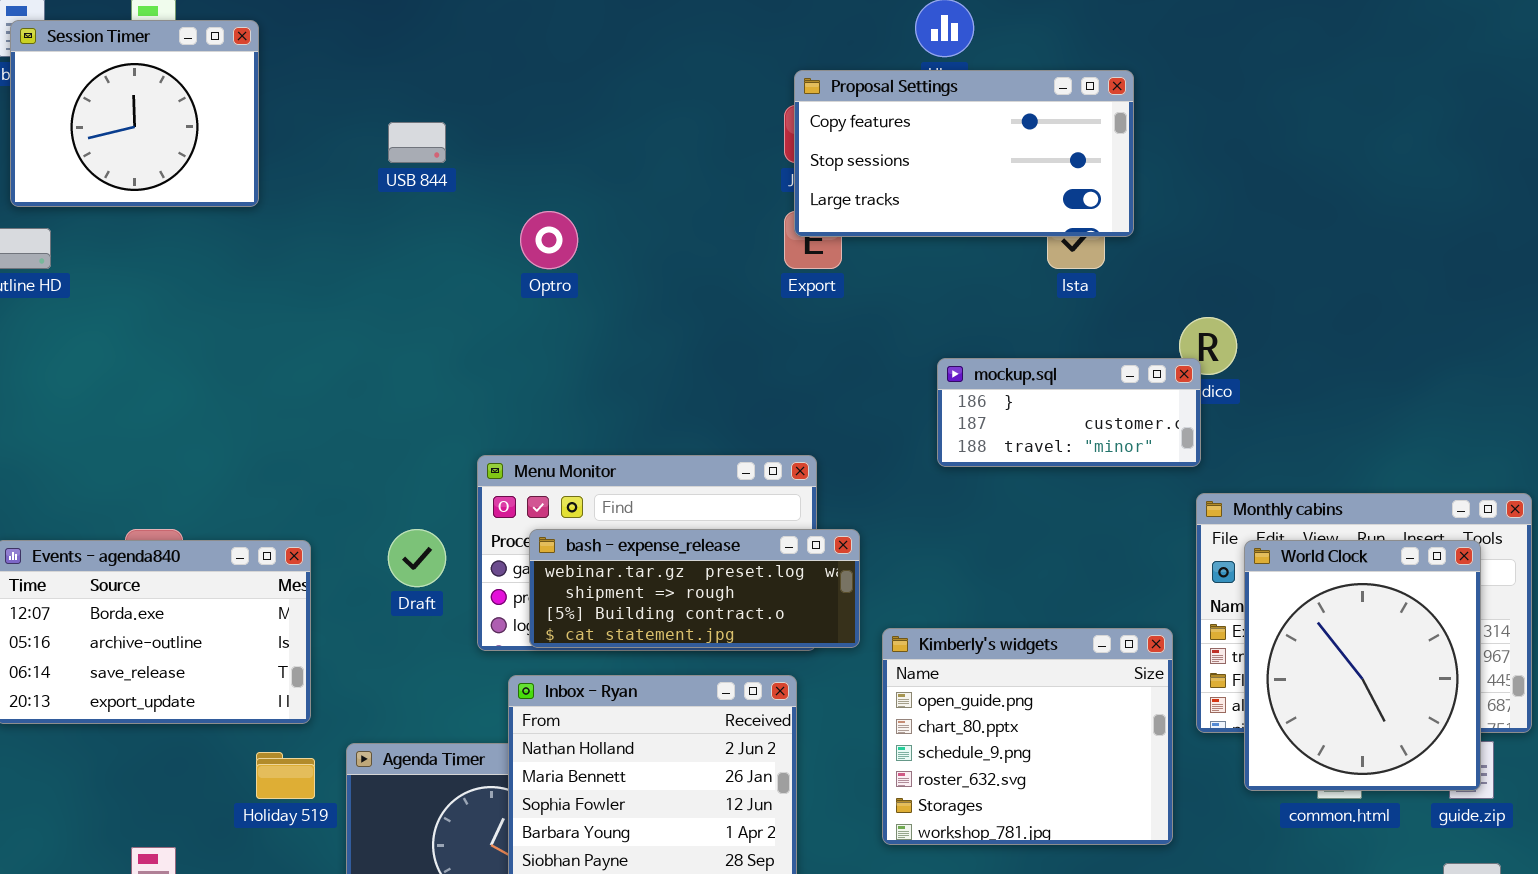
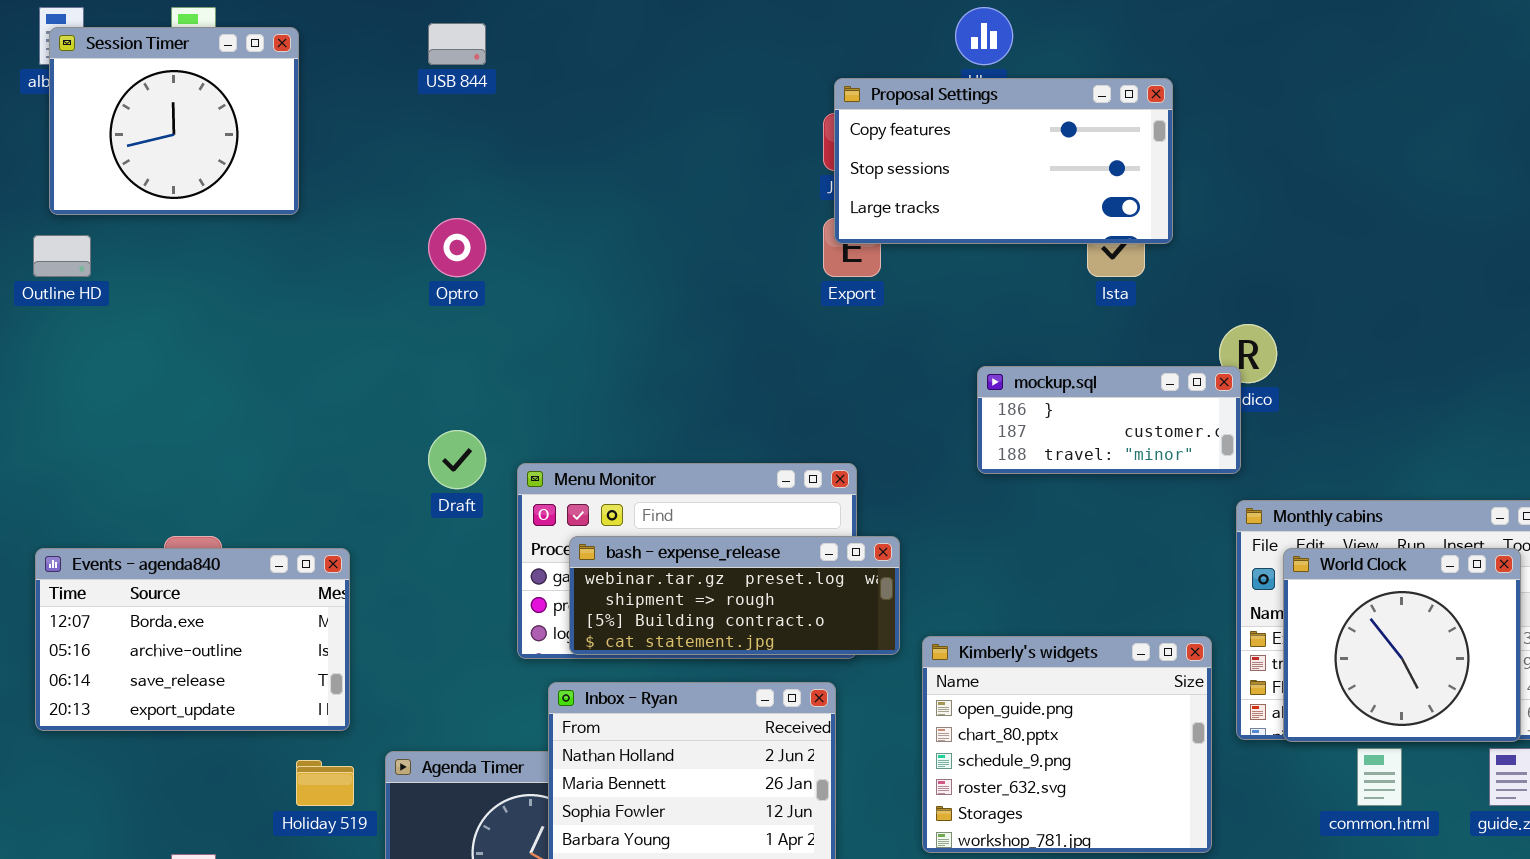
USB 844: [388,122,446,163] -> [428,23,486,65], moved
Optro: [520,211,578,269] -> [428,218,486,277], moved
Draft: [388,529,446,587] -> [428,430,486,489], moved
World Clock: [1244,540,1481,791] -> [1283,548,1521,742], resized

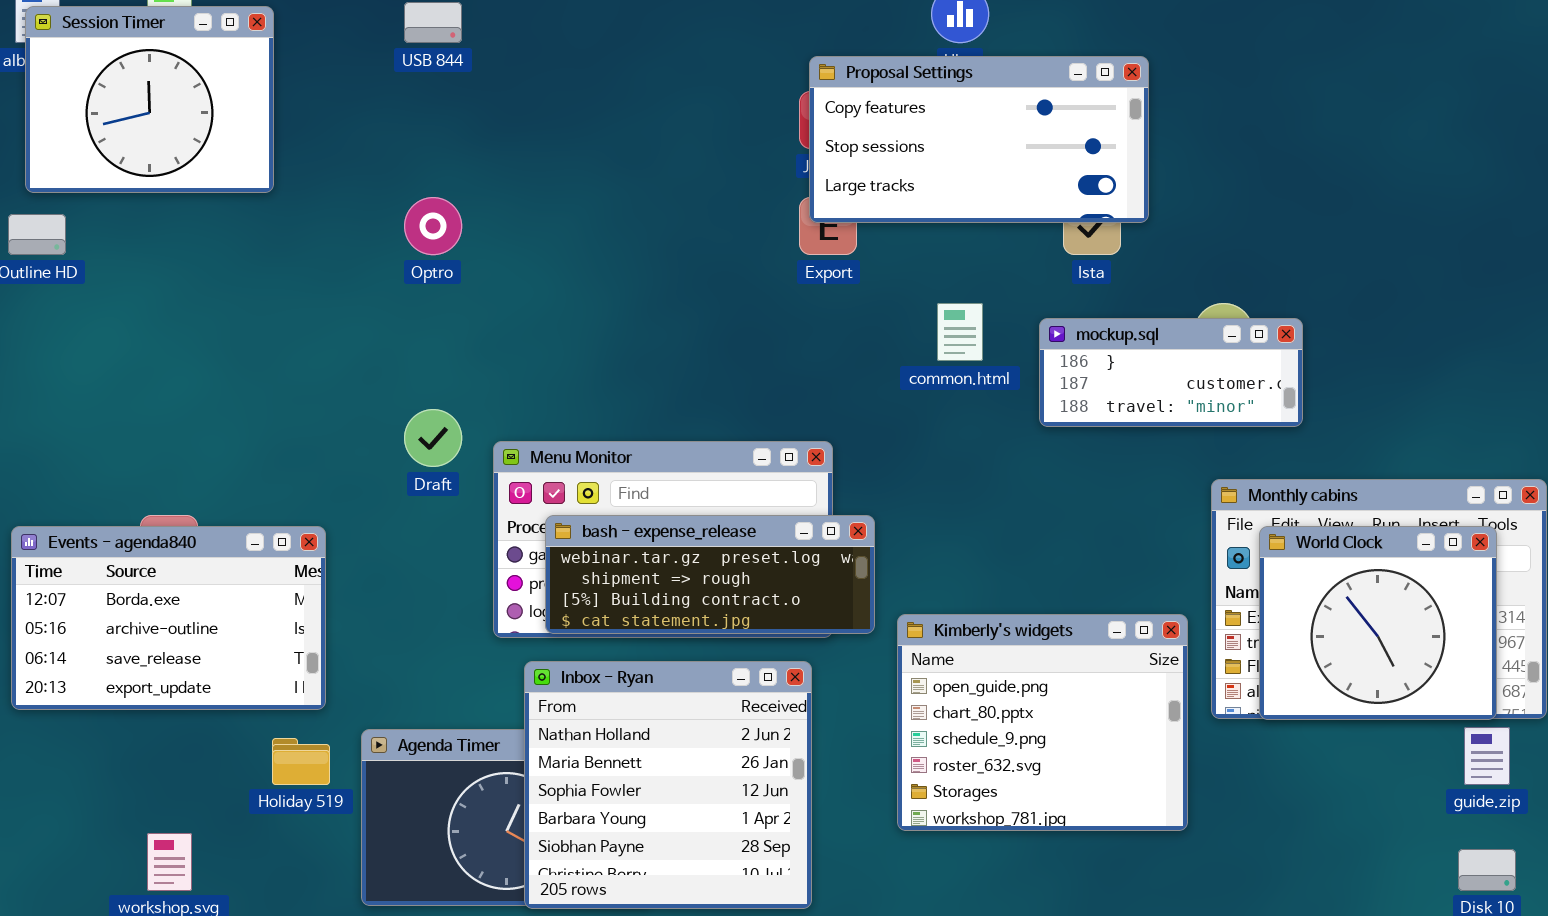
mockup.sql: [977,366,1241,474] -> [1039,318,1303,427], moved
common.html: [1357,748,1402,806] -> [937,303,983,361], moved

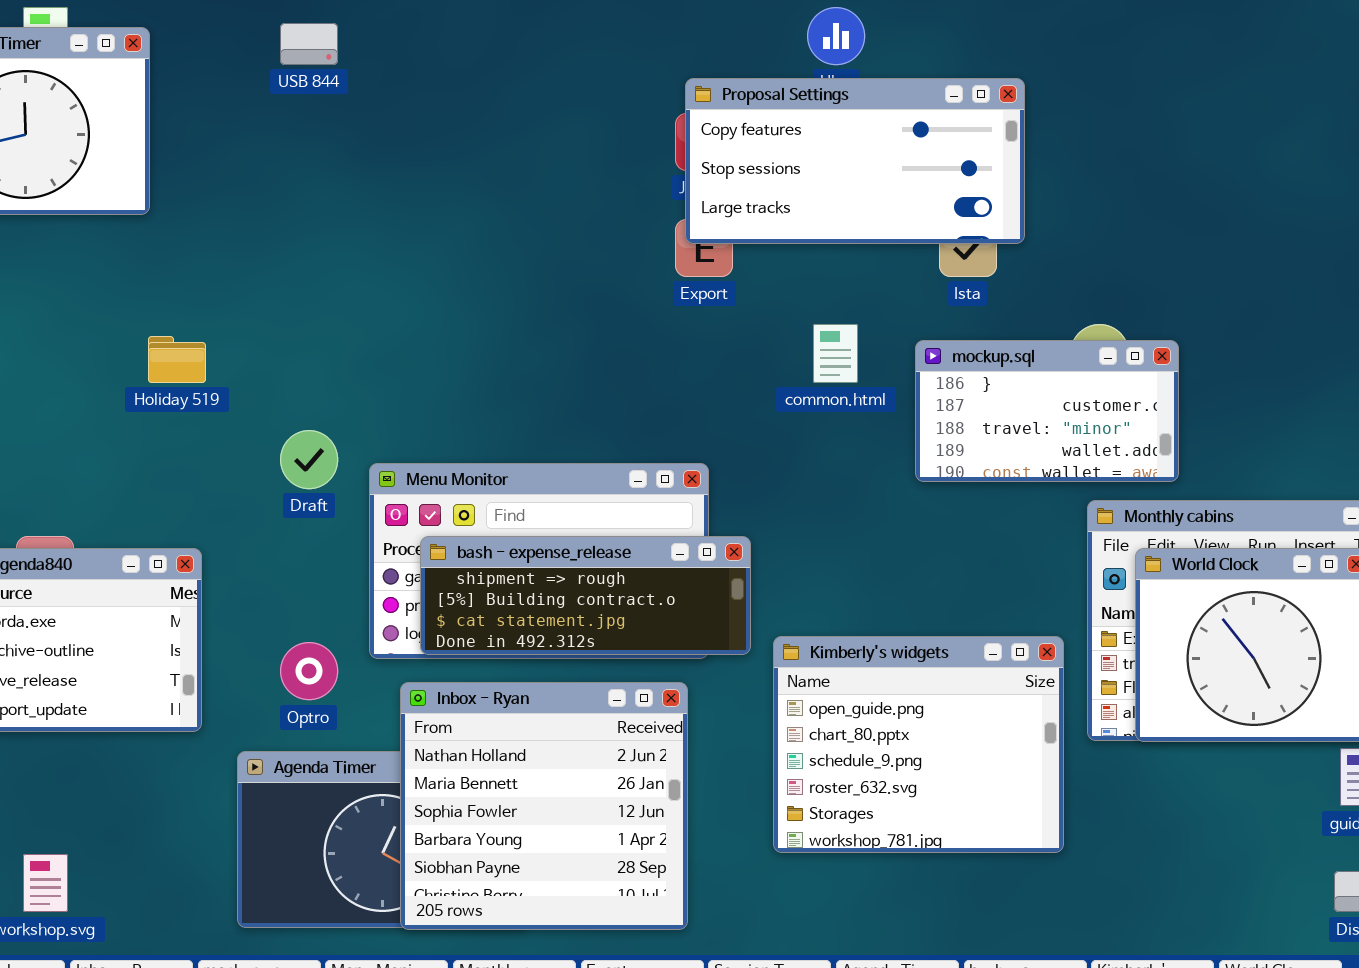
Optro: [404,197,462,255] -> [280,642,338,700], moved
mockup.sql: [1039,318,1303,427] -> [915,340,1179,482], resized
bash - expense_release: [545,515,875,634] -> [420,536,751,655], scrolled down 1 row
Holiday 519: [272,738,330,785] -> [148,336,206,383], moved

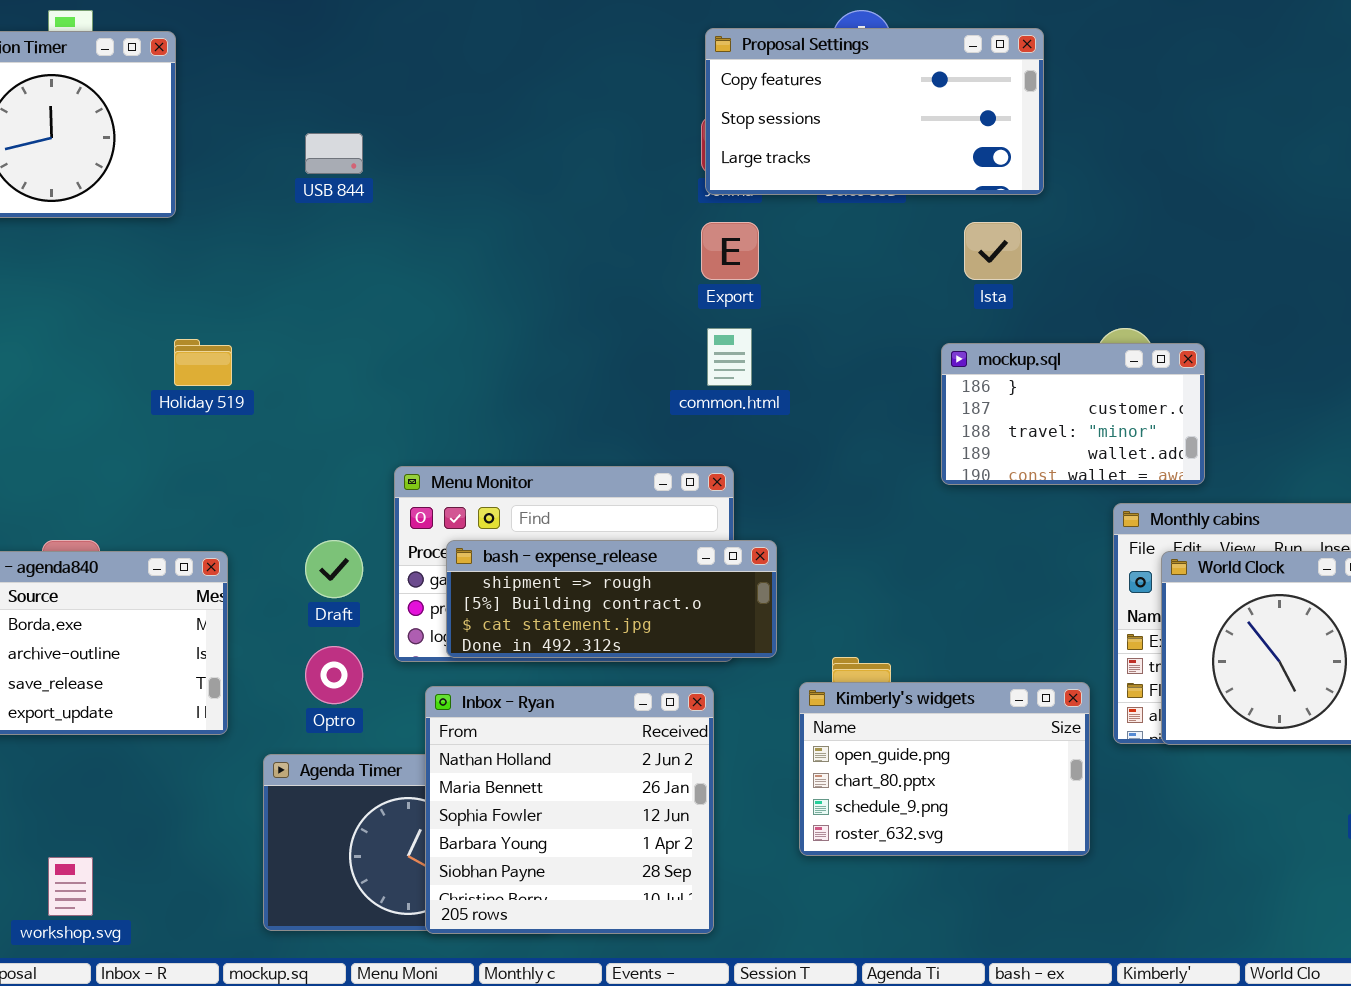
USB 844: [280,23,338,65] -> [305,133,363,174], moved
Proposal Settings: [685,78,1025,244] -> [705,28,1044,195], moved
common.html: [813,324,858,383] -> [707,328,752,386], moved
Draft: [280,430,338,489] -> [305,540,363,598], moved
Kimberly's widgets: [773,636,1064,853] -> [799,682,1090,856], resized

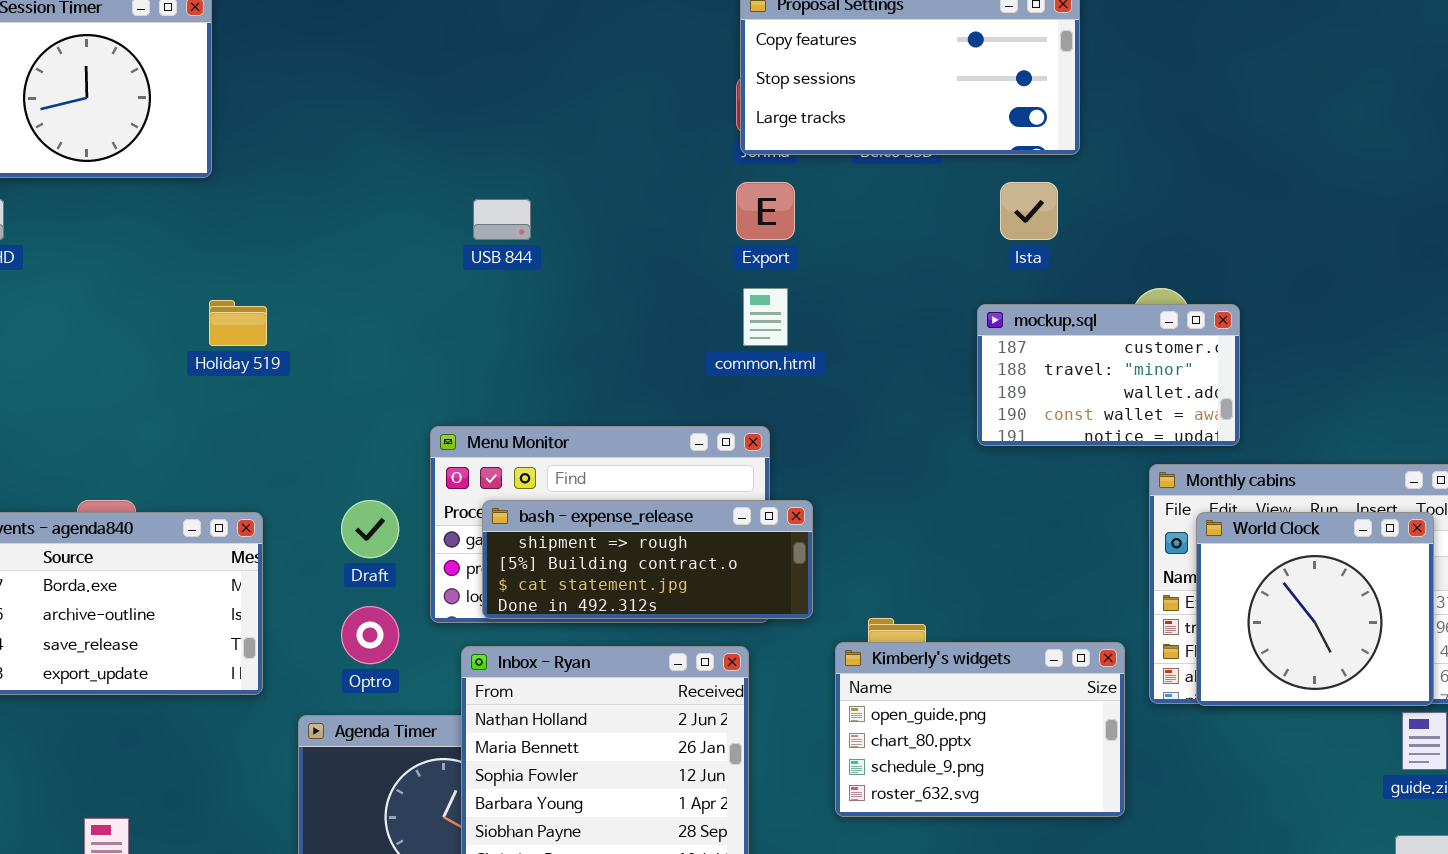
USB 844: [305,133,363,174] -> [473,199,531,240], moved
mockup.sql: [941,343,1205,485] -> [977,304,1240,446], scrolled down 1 row

